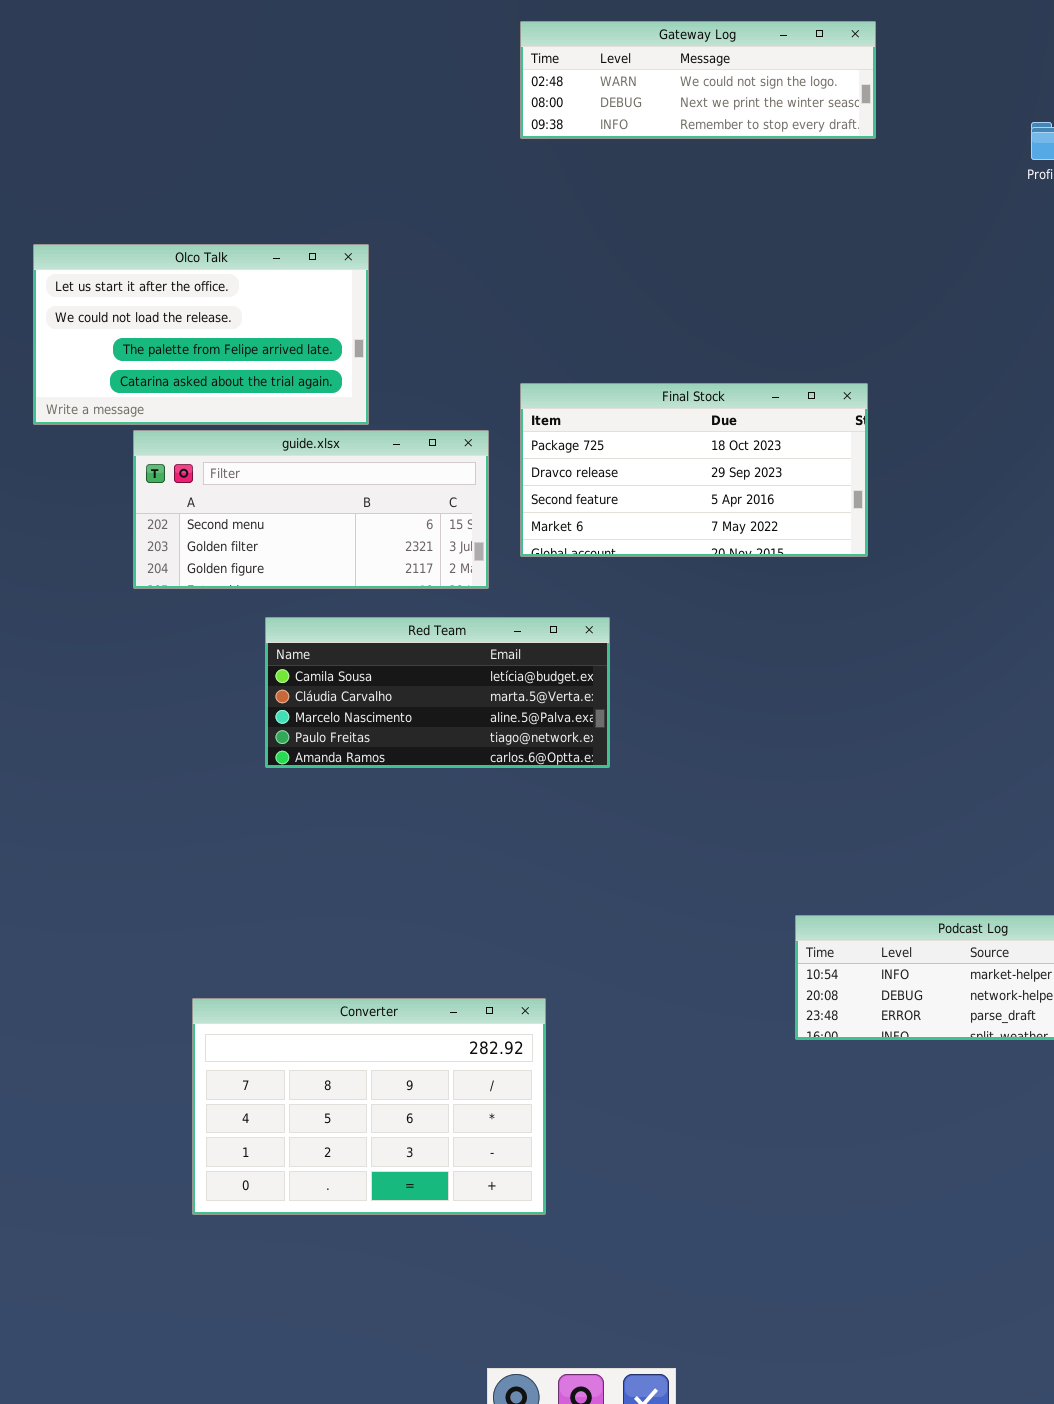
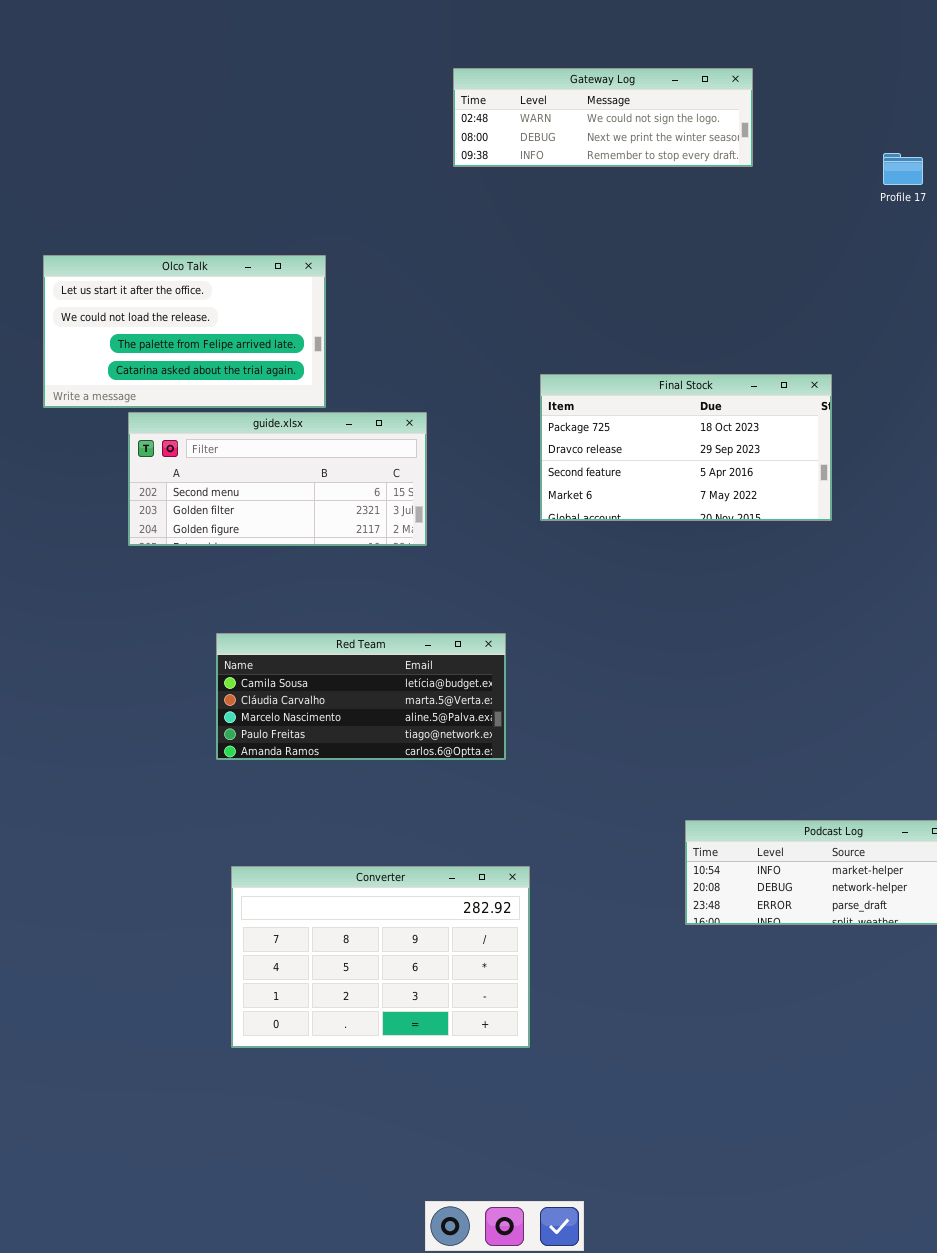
Final Stock: [520,383,868,557] -> [540,374,832,521], moved
Red Team: [265,617,610,768] -> [216,633,506,760], moved
Converter: [192,998,546,1215] -> [231,866,530,1048], moved

